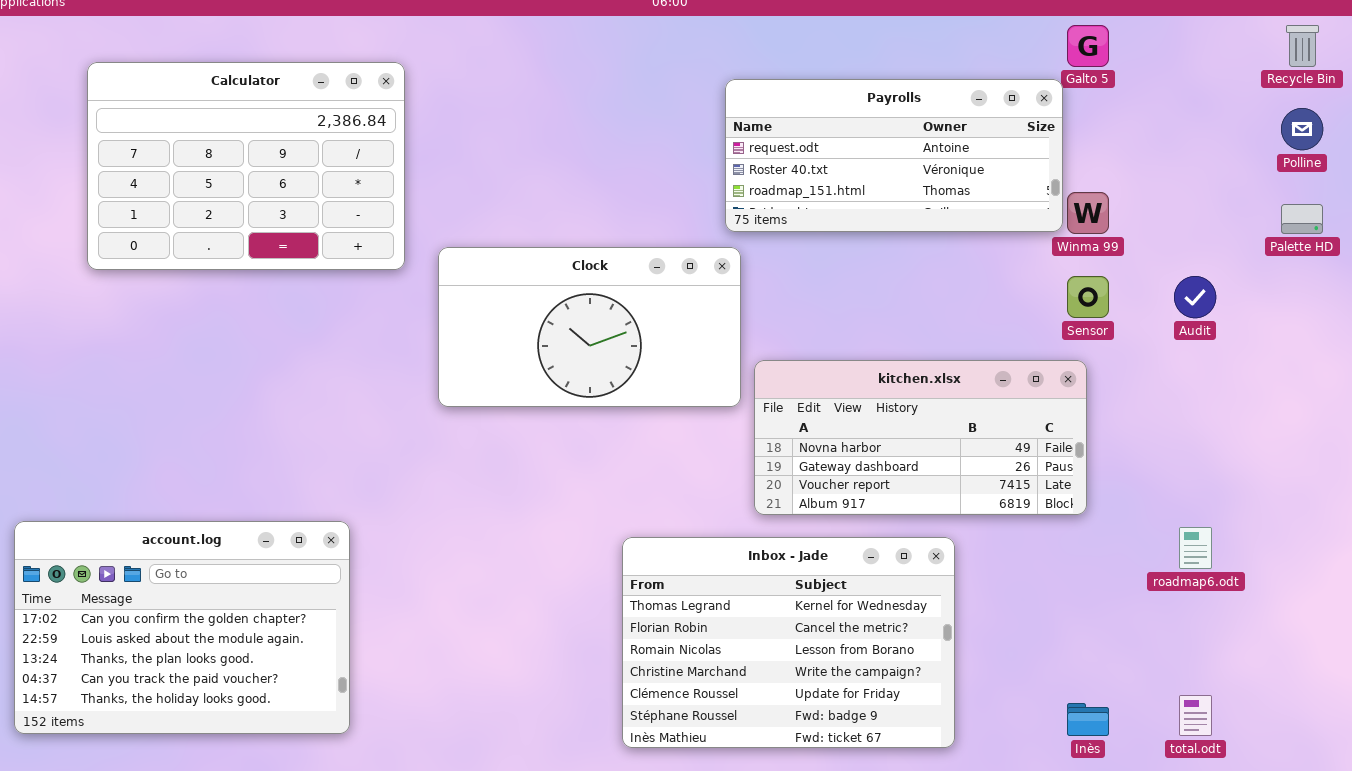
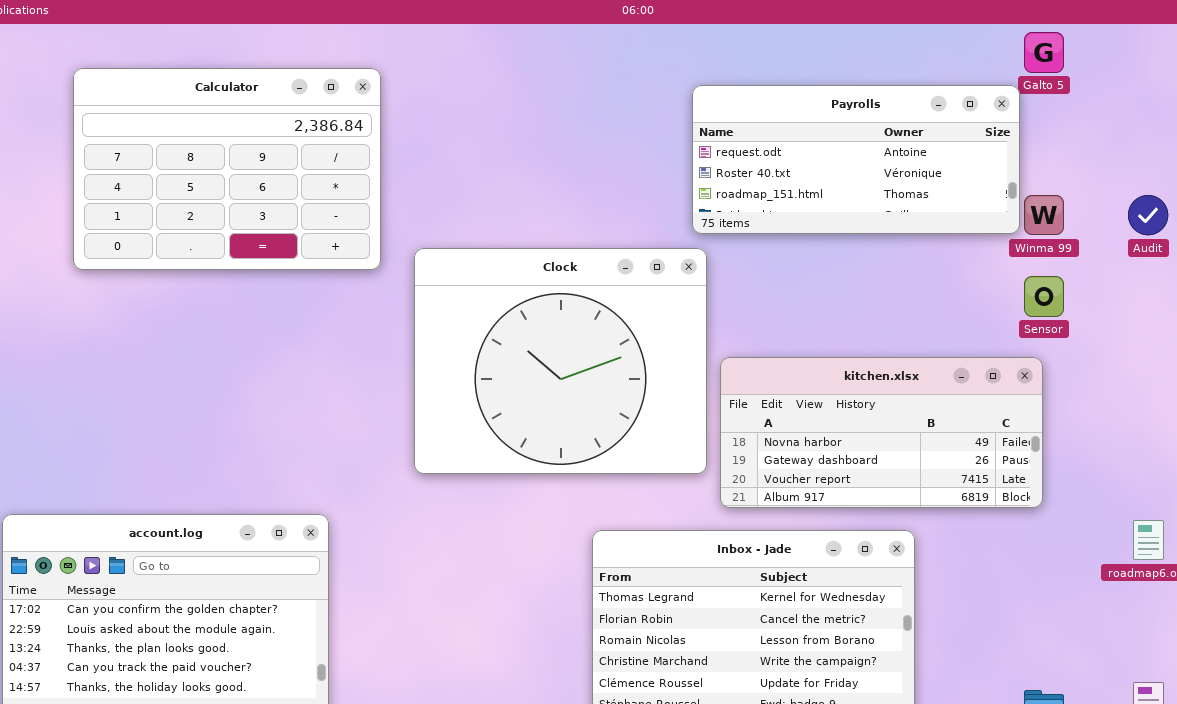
Clock: [438,247,741,407] -> [414,248,707,474], resized
Audit: [1174,276,1216,318] -> [1128,195,1168,235], moved

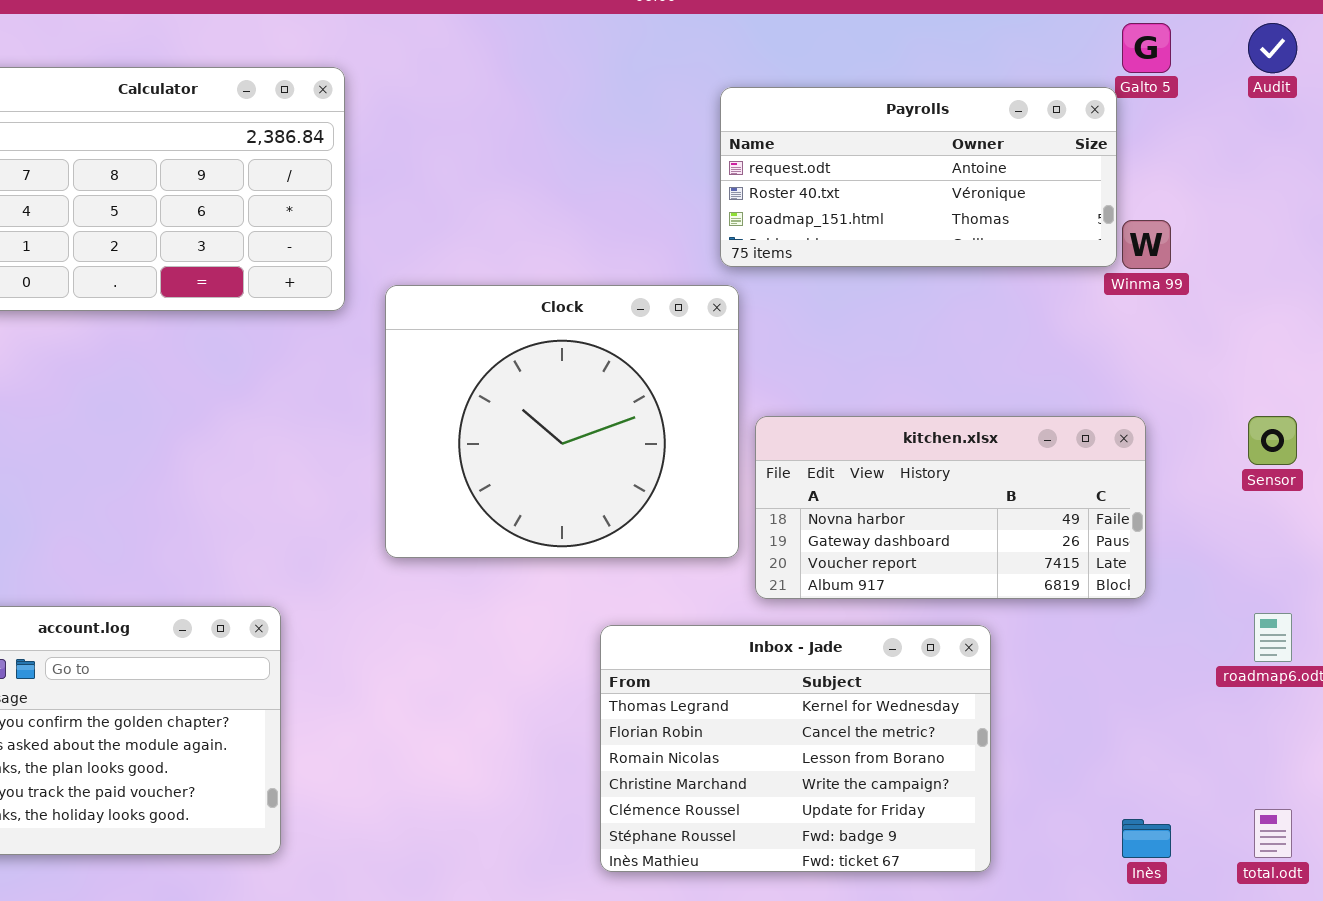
Audit: [1128,195,1168,235] -> [1248,23,1297,73], moved
Sensor: [1024,276,1064,317] -> [1248,416,1297,465], moved

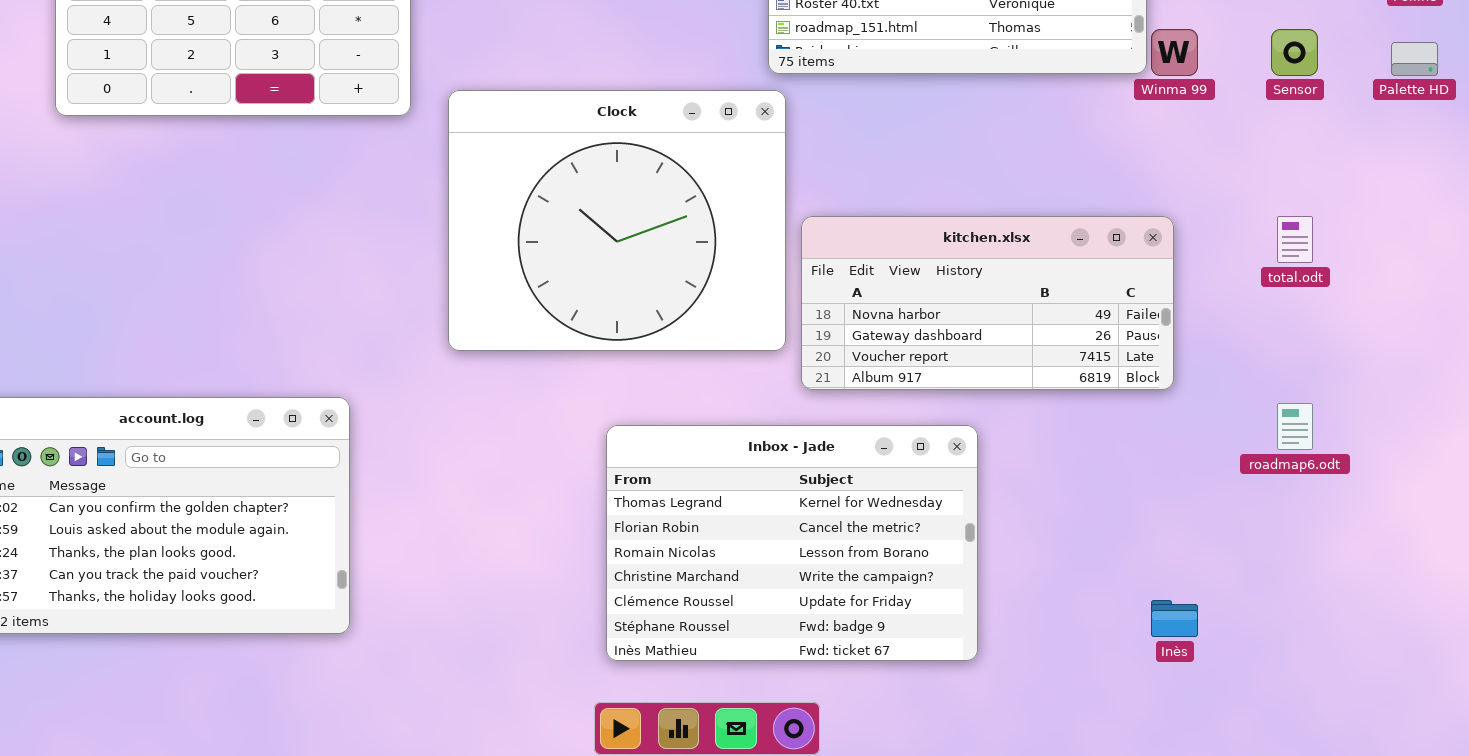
Sensor: [1248,416,1297,465] -> [1271,29,1318,76], moved
Inbox - Jade: [600,625,991,872] -> [606,425,978,661], moved
total.odt: [1254,809,1292,858] -> [1277,216,1313,263], moved

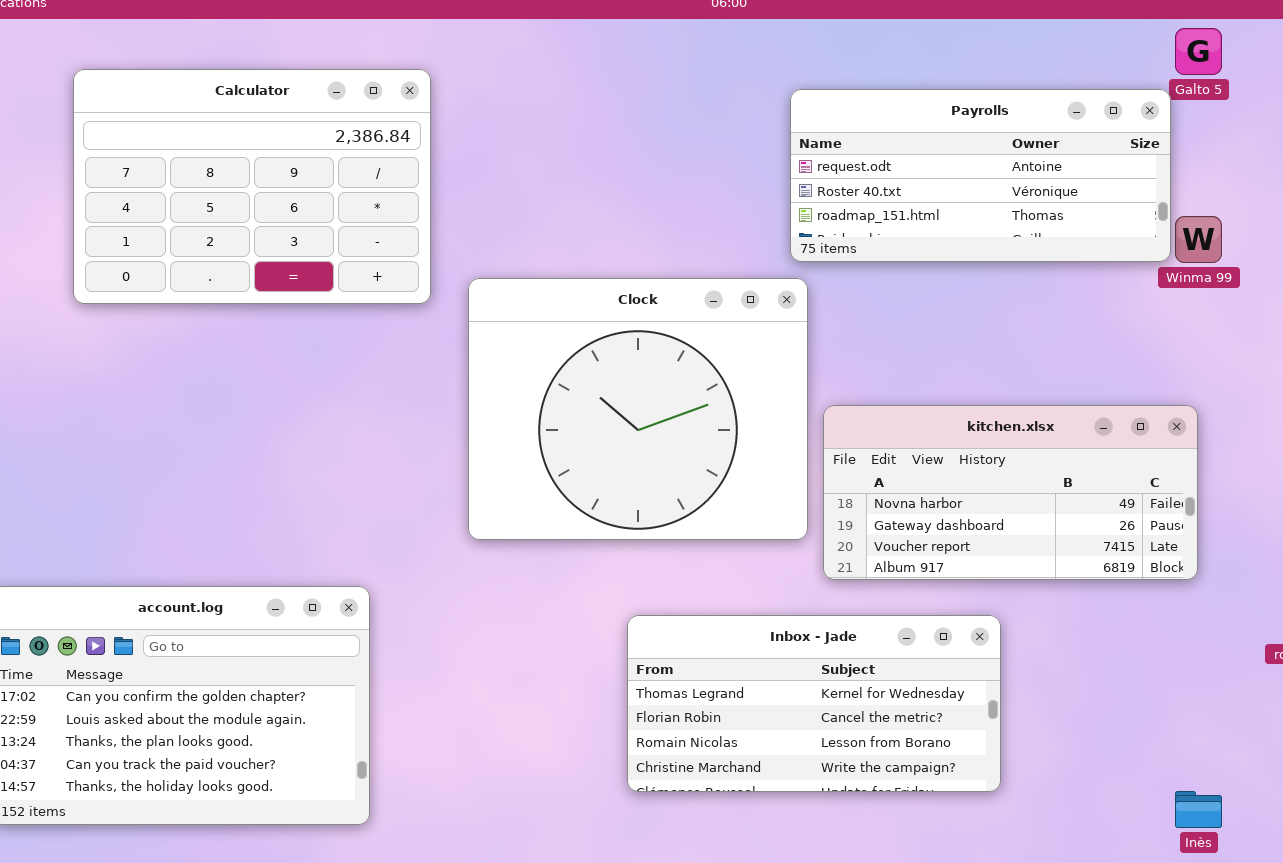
Inbox - Jade: [606,425,978,661] -> [627,615,1001,792], resized

